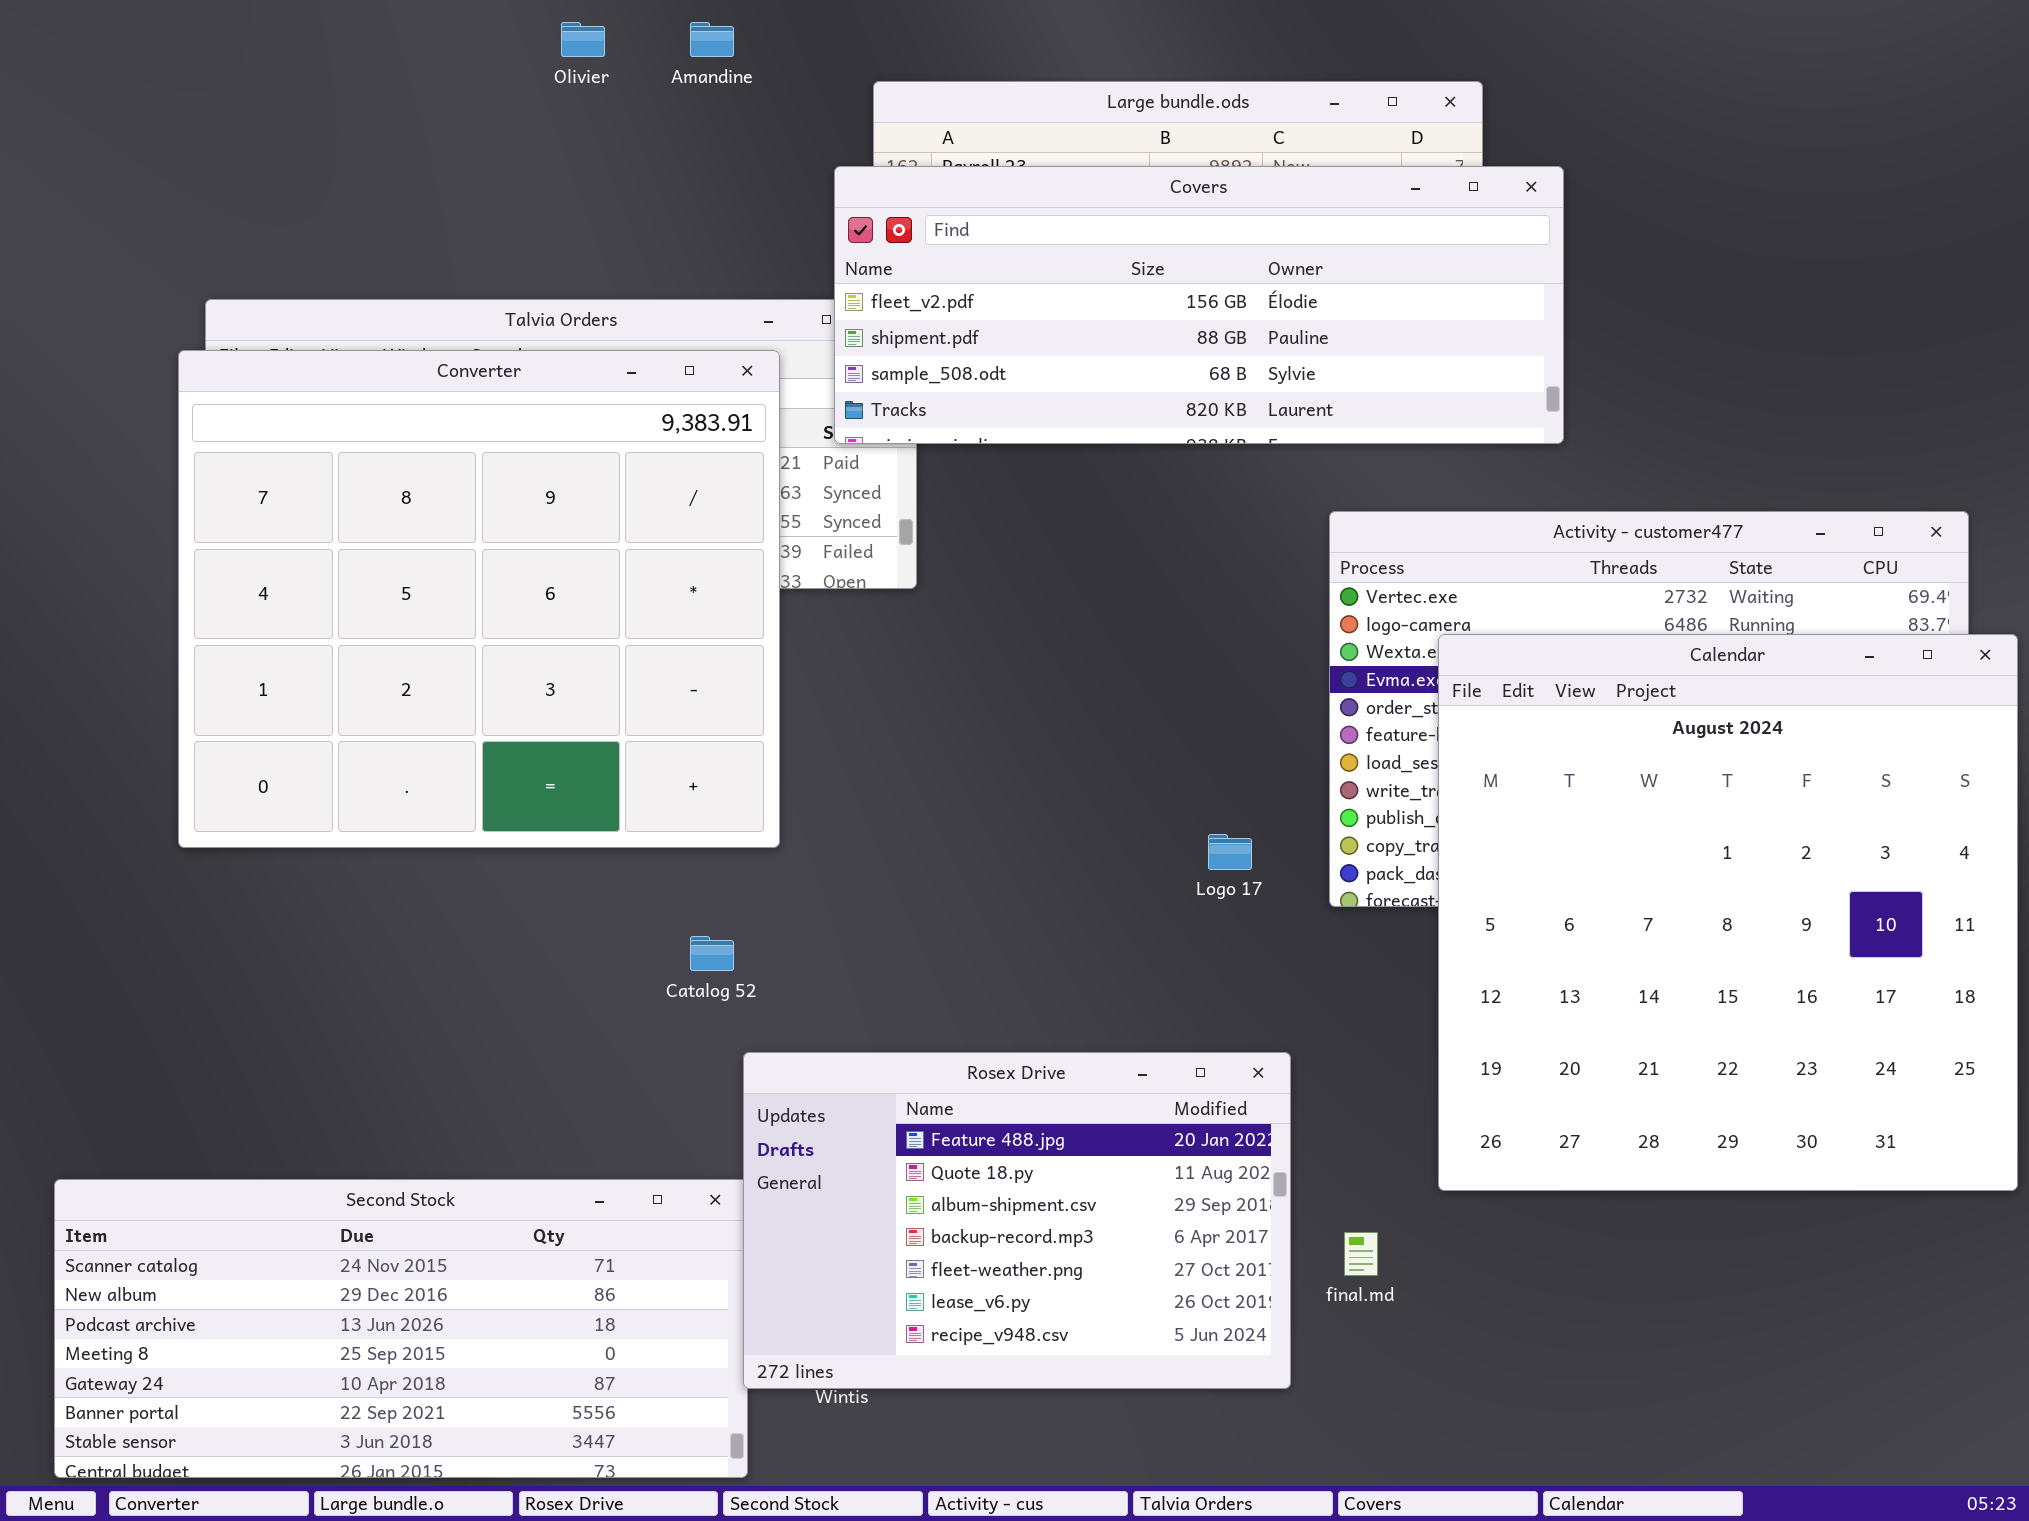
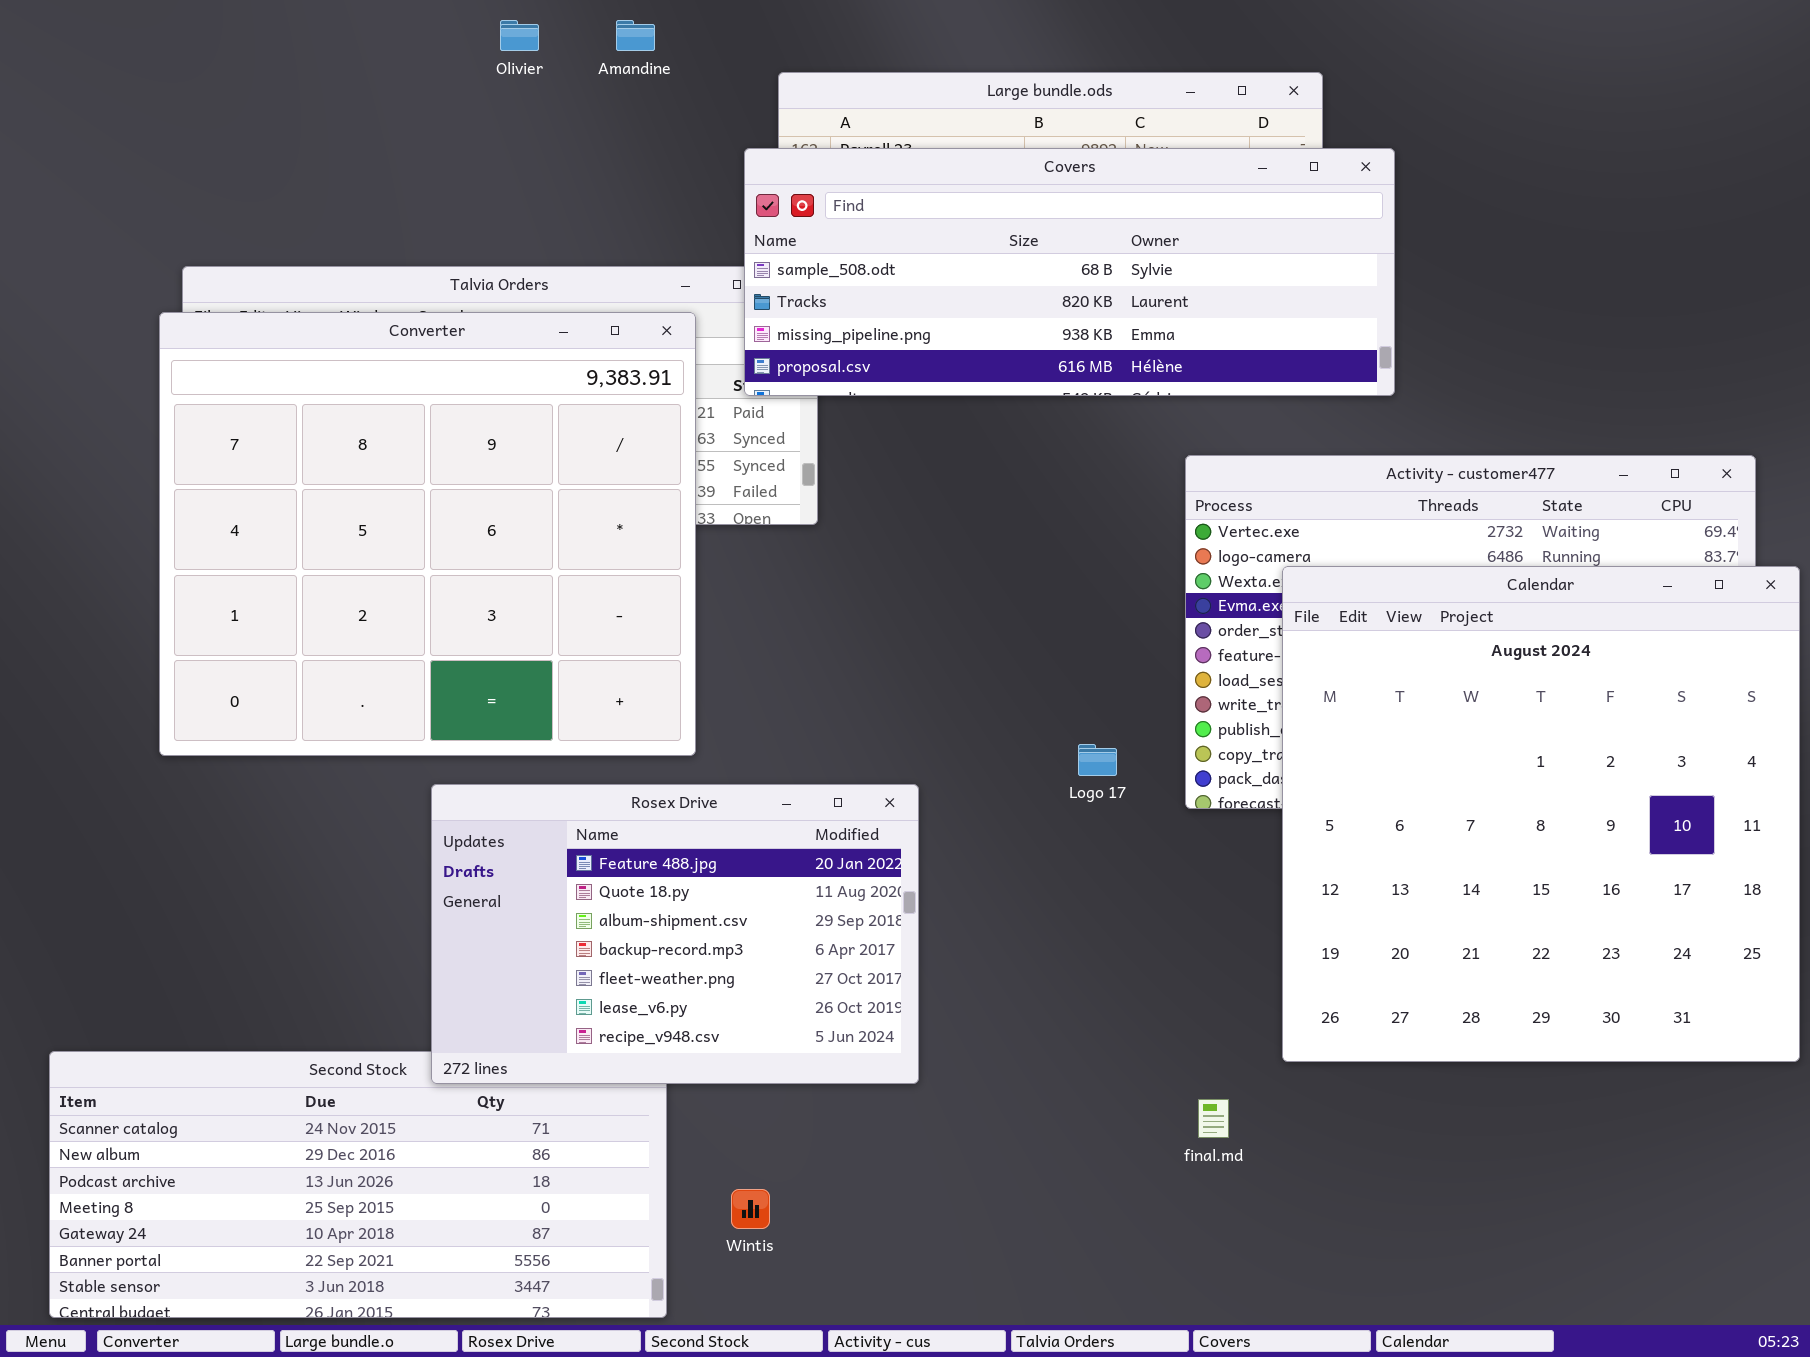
Covers: [834,166,1564,444] -> [744,148,1395,396], scrolled down 2 rows
Rosex Drive: [743,1052,1291,1389] -> [431,784,919,1084], moved

